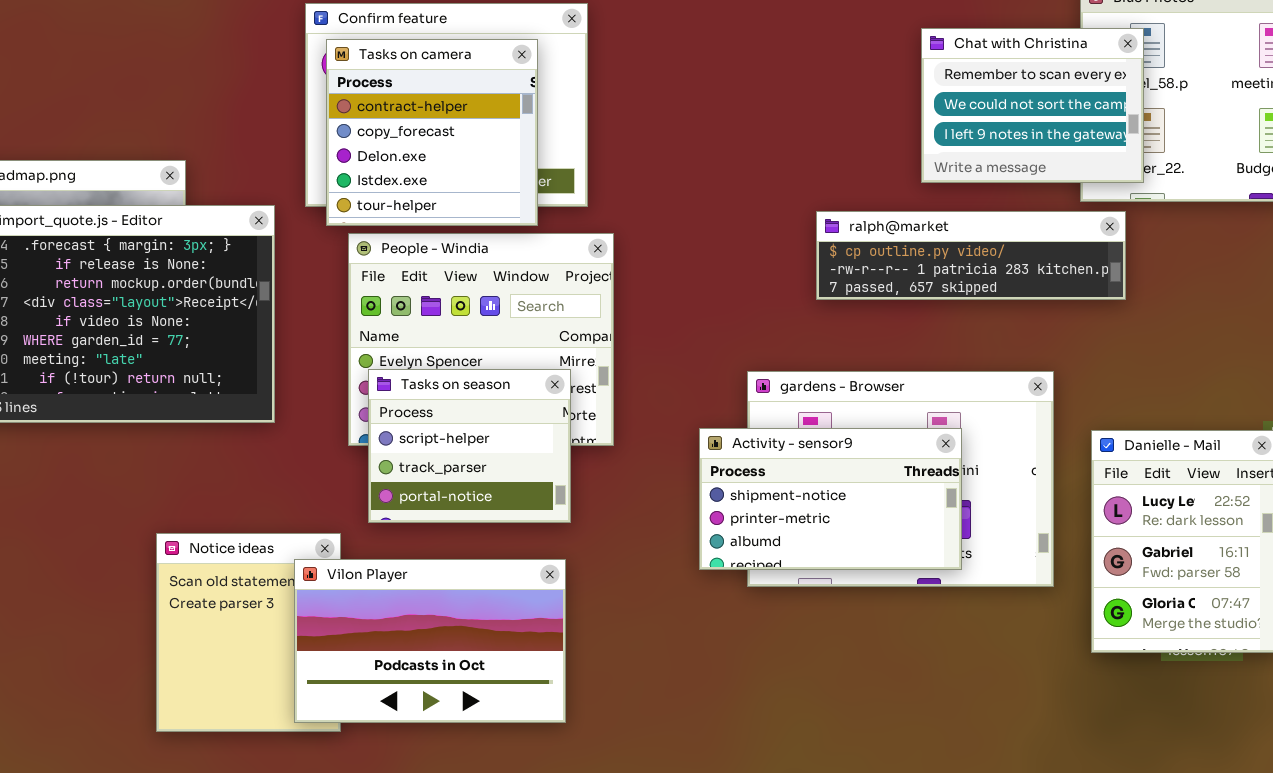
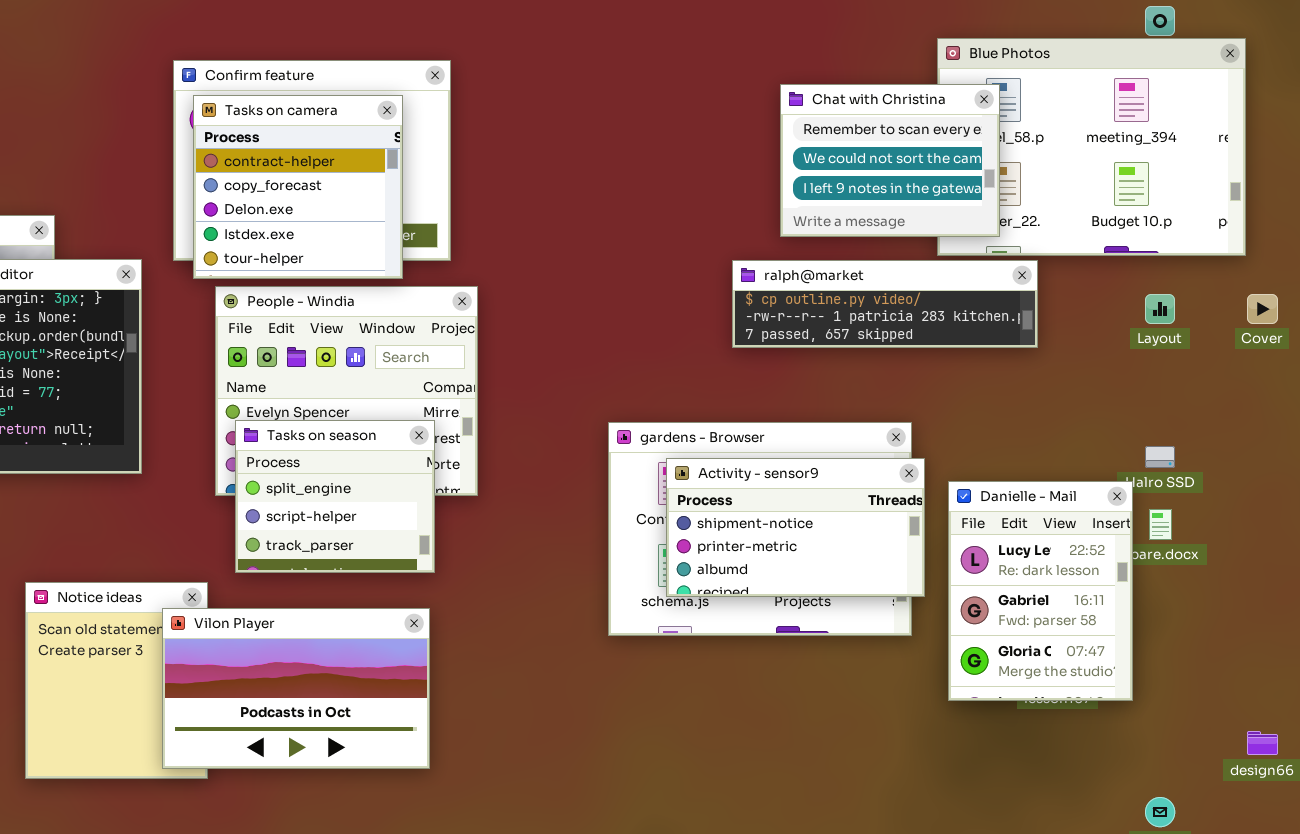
ralph@market: [816,211,1126,300] -> [732,260,1038,348], moved
Tasks on season: [368,369,571,523] -> [235,420,435,573], scrolled up 1 row
Activity - sensor9: [699,428,962,570] -> [666,458,925,597], moved

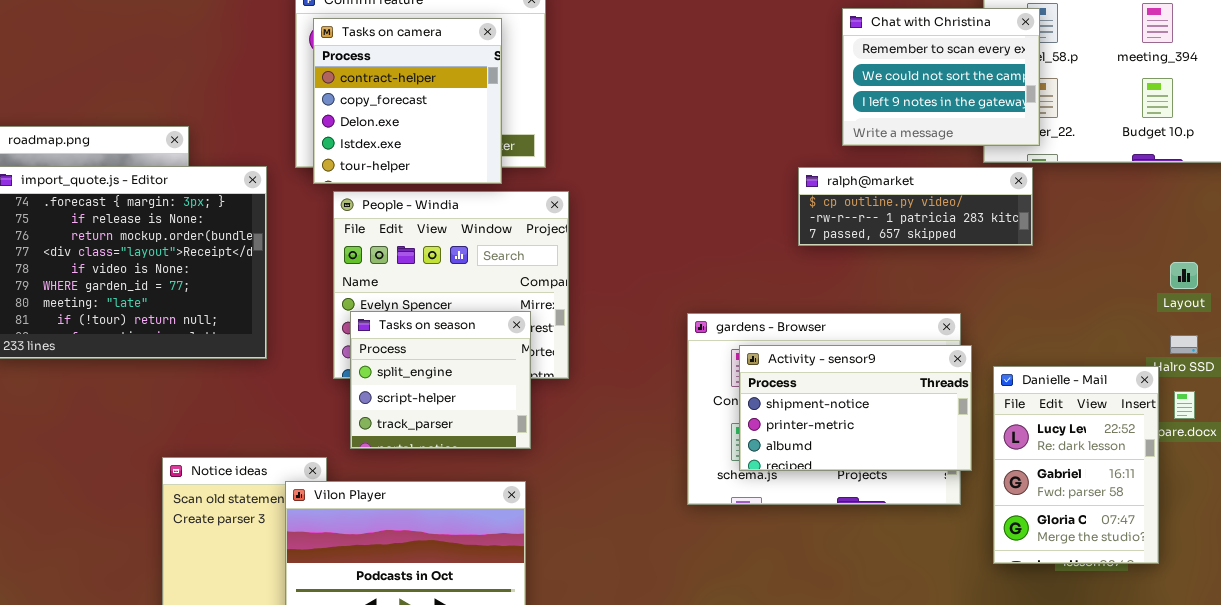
ralph@market: [732,260,1038,348] -> [798,167,1033,246], resized
Layout: [1145,294,1175,324] -> [1170,262,1198,289], moved

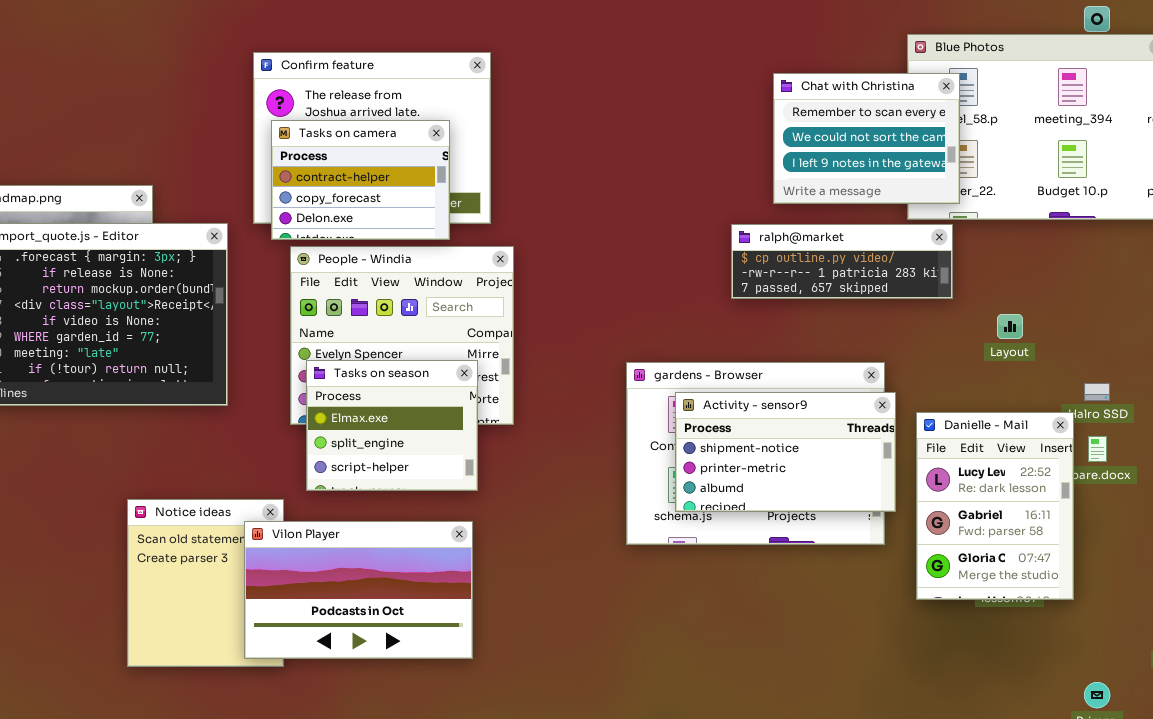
Tasks on camera: [313,18,502,184] -> [271,120,450,240], resized
Layout: [1170,262,1198,289] -> [997,314,1023,339], moved
Tasks on season: [350,311,531,449] -> [306,360,478,491], scrolled up 1 row

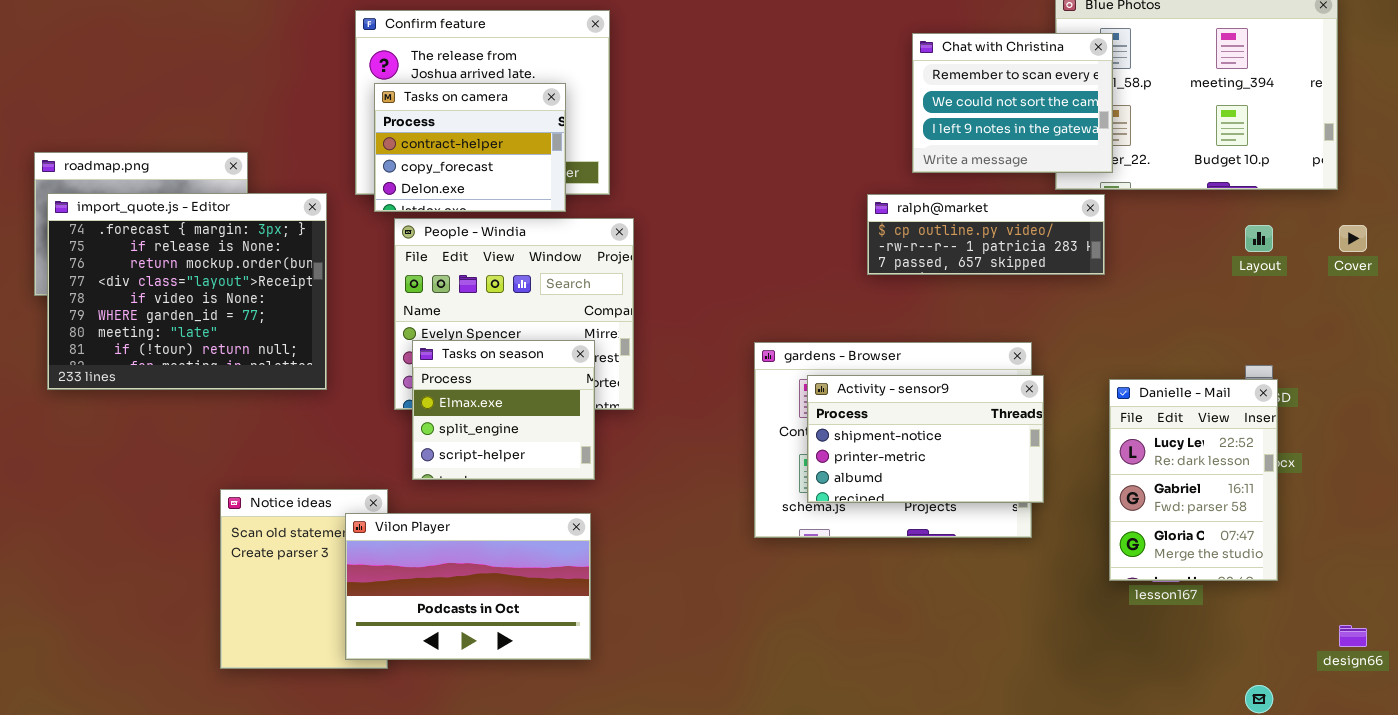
Layout: [997,314,1023,339] -> [1245,225,1273,252], moved
Danielle - Mail: [916,412,1074,600] -> [1109,379,1278,581], moved

